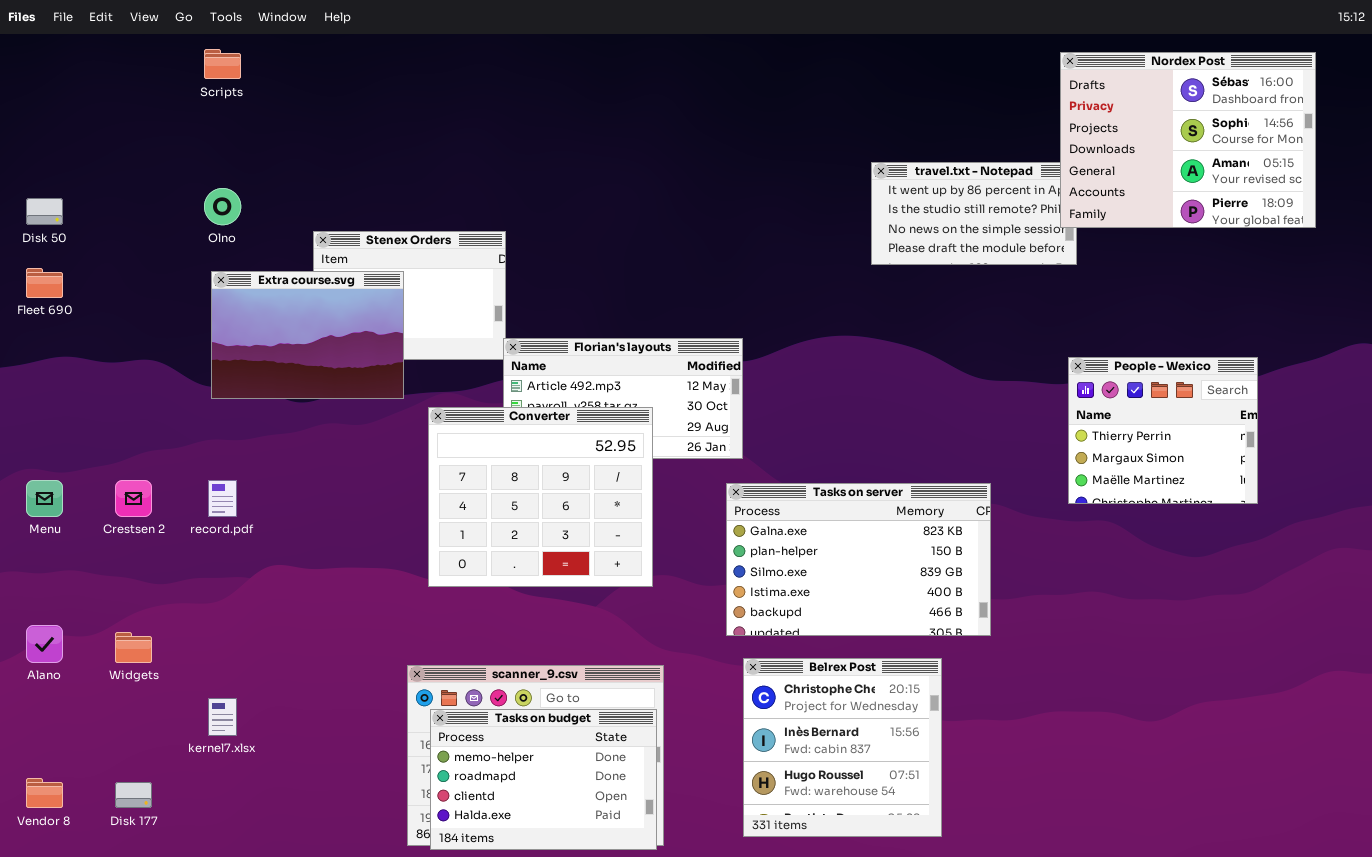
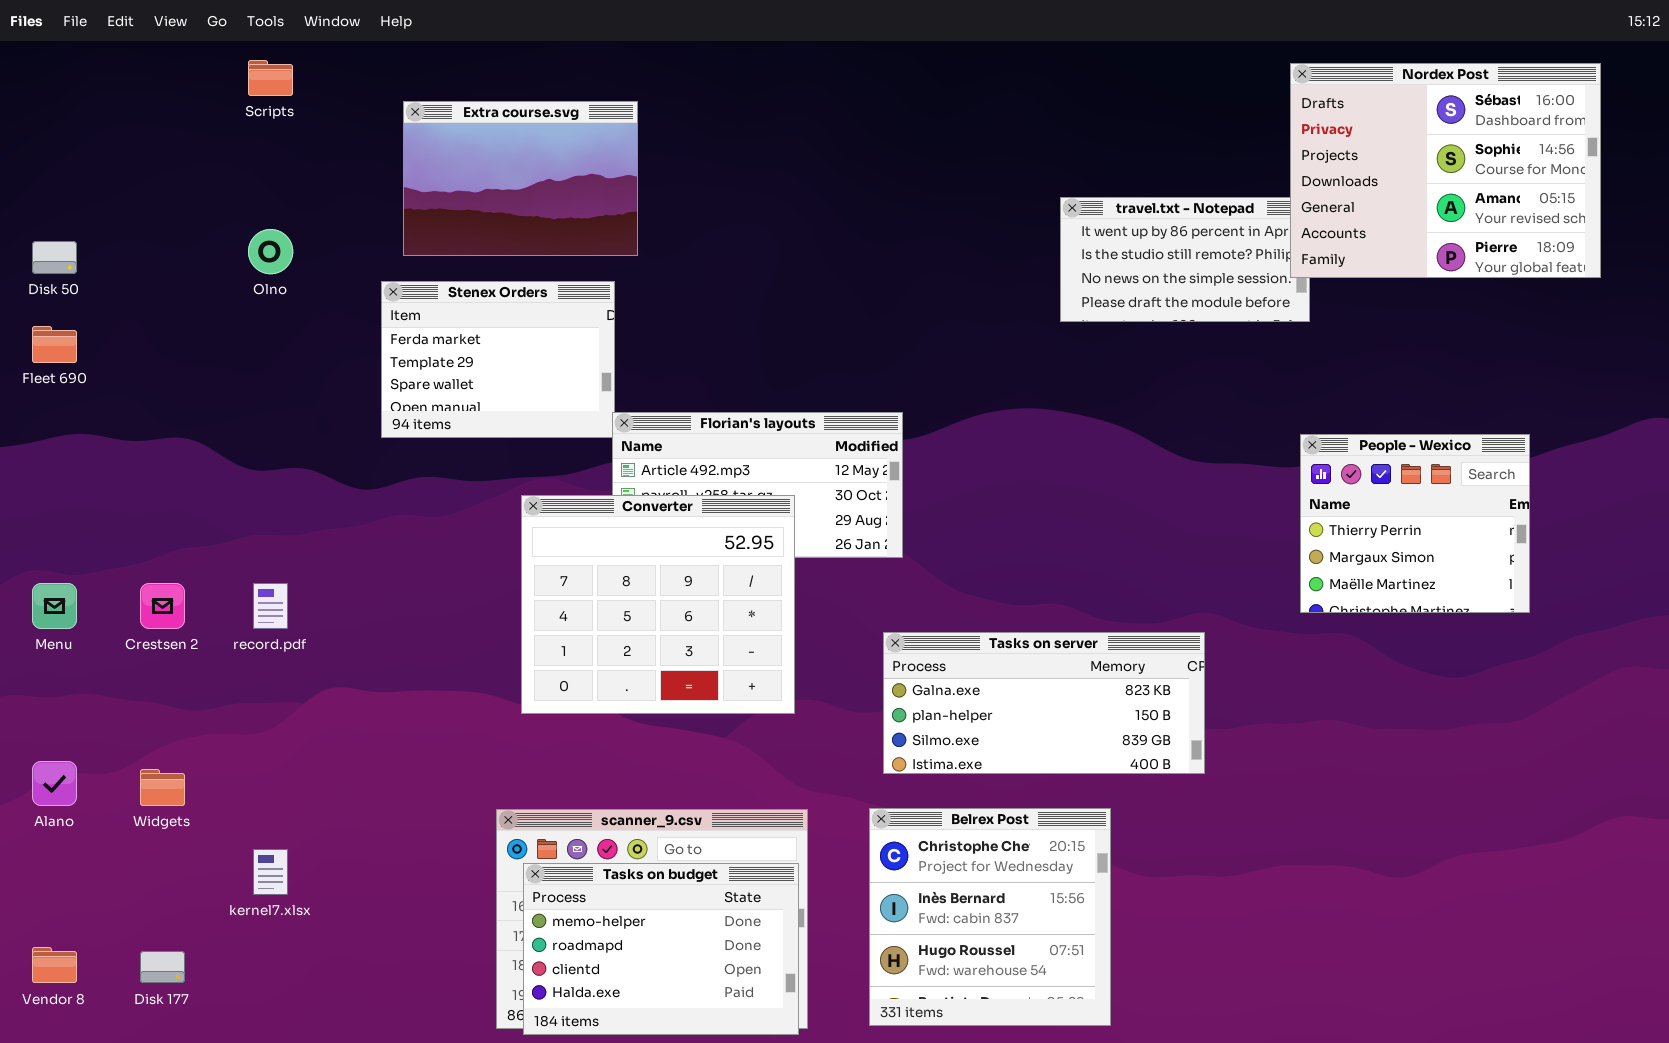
Extra course.svg: [211,271,404,399] -> [403,101,638,256], moved
Tasks on server: [726,483,991,636] -> [883,632,1205,774], resized
Belrex Post: [743,658,942,837] -> [869,808,1111,1026], moved

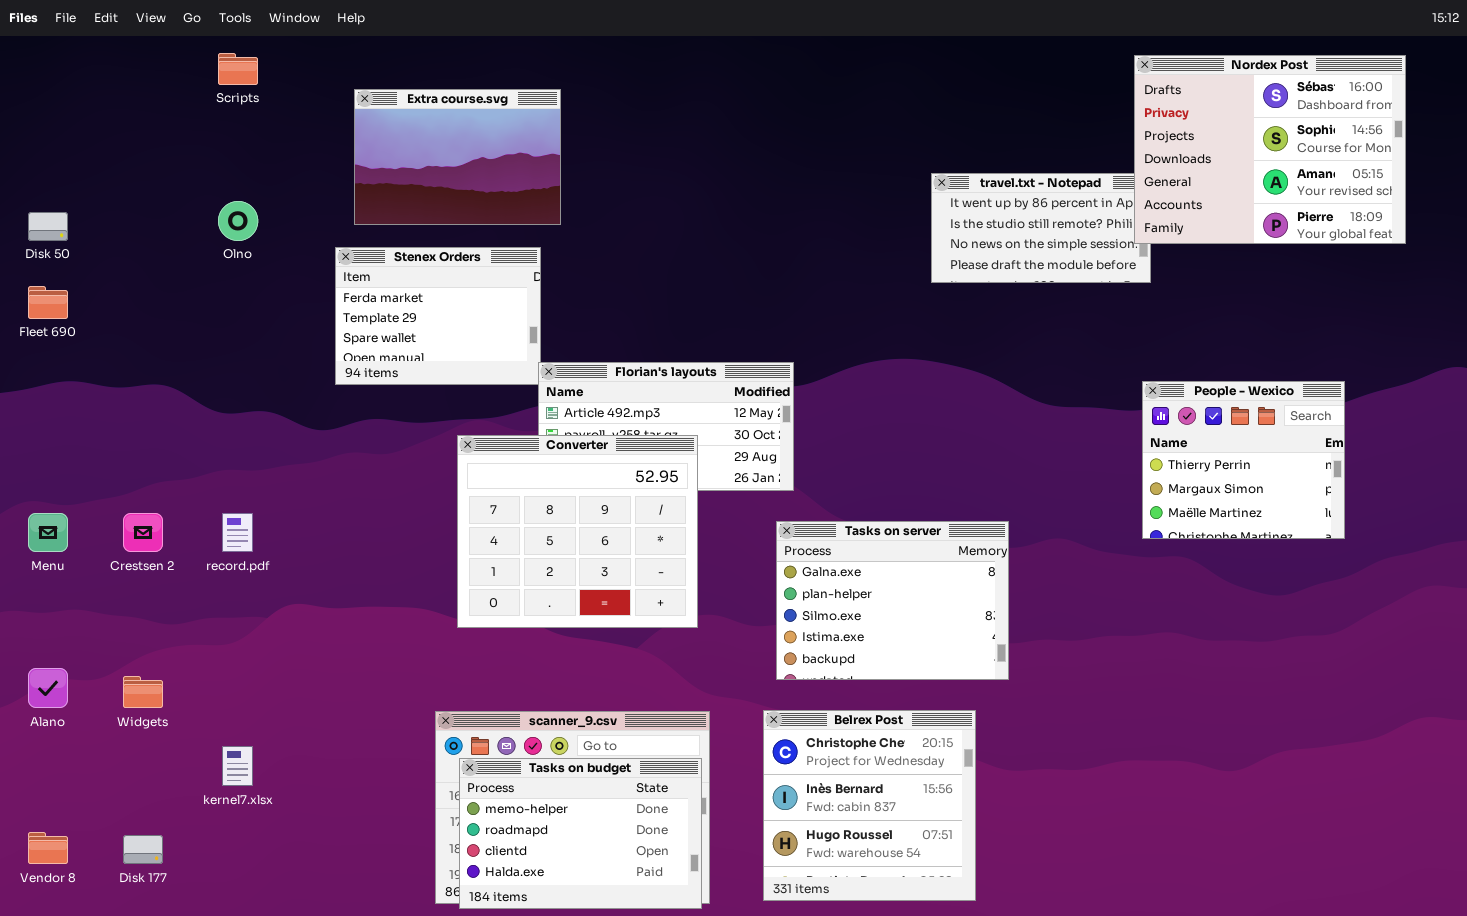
Tasks on server: [883,632,1205,774] -> [776,521,1009,680], resized

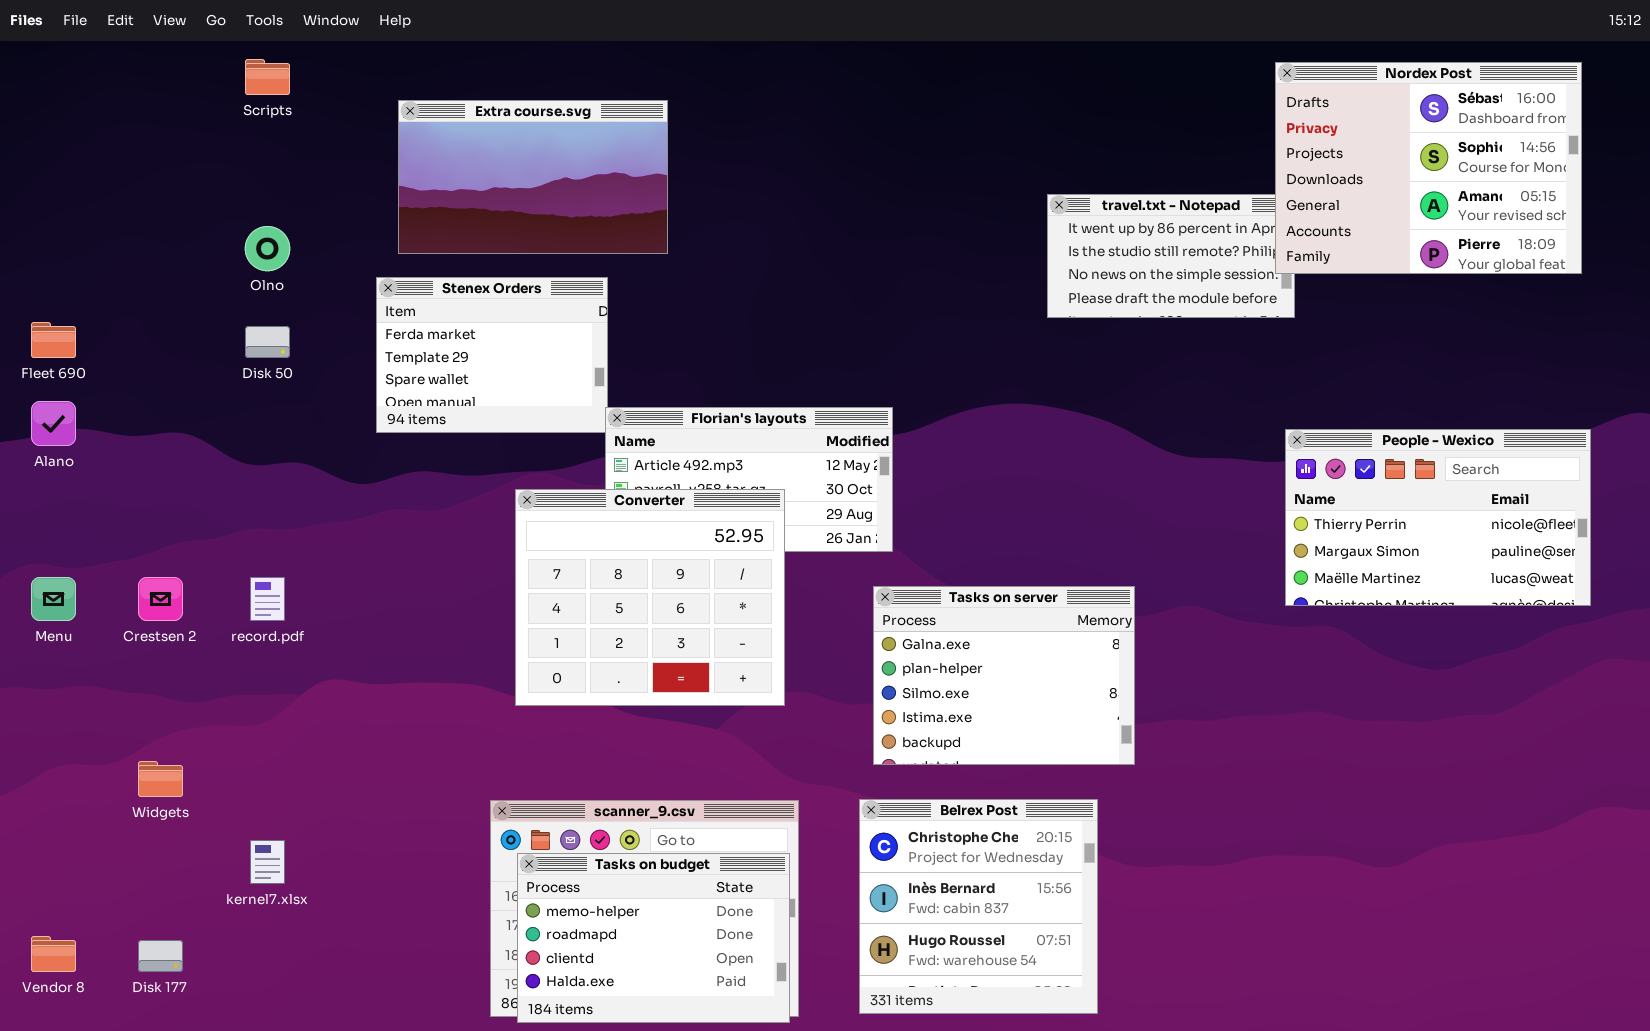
Extra course.svg: [354,89,561,225] -> [398,100,668,254], resized
Disk 50: [28,212,68,241] -> [245,326,290,358], moved
People - Wexico: [1142,381,1345,539] -> [1285,429,1591,606], resized
Alano: [28,668,68,708] -> [31,401,76,446], moved

